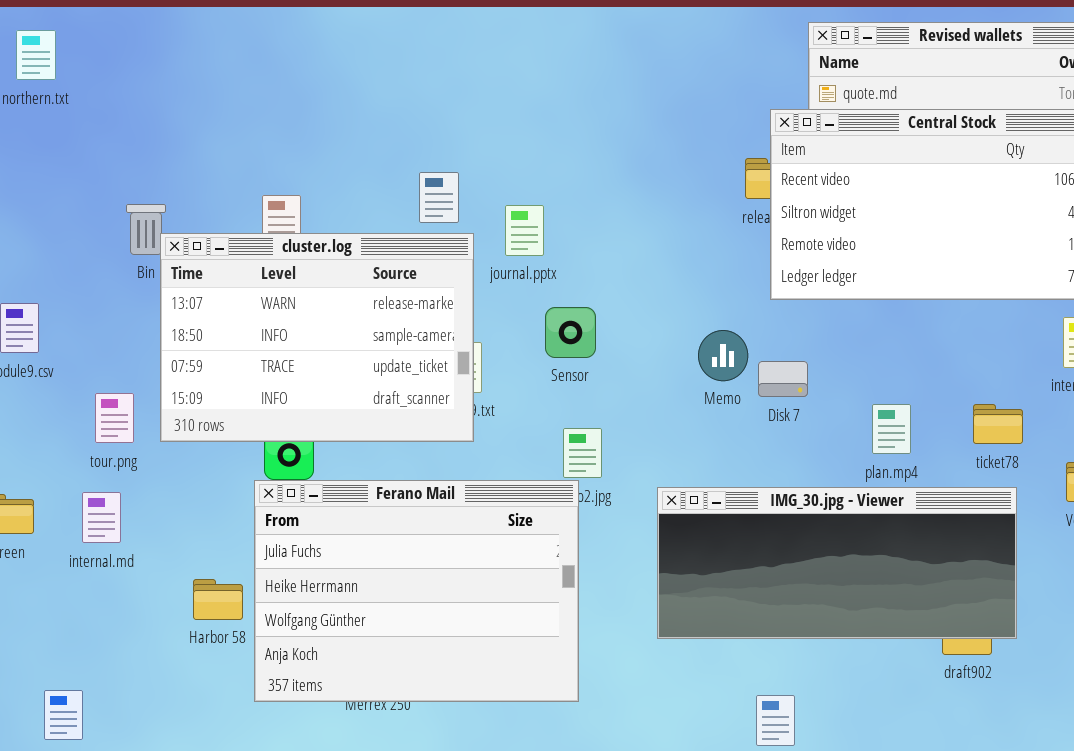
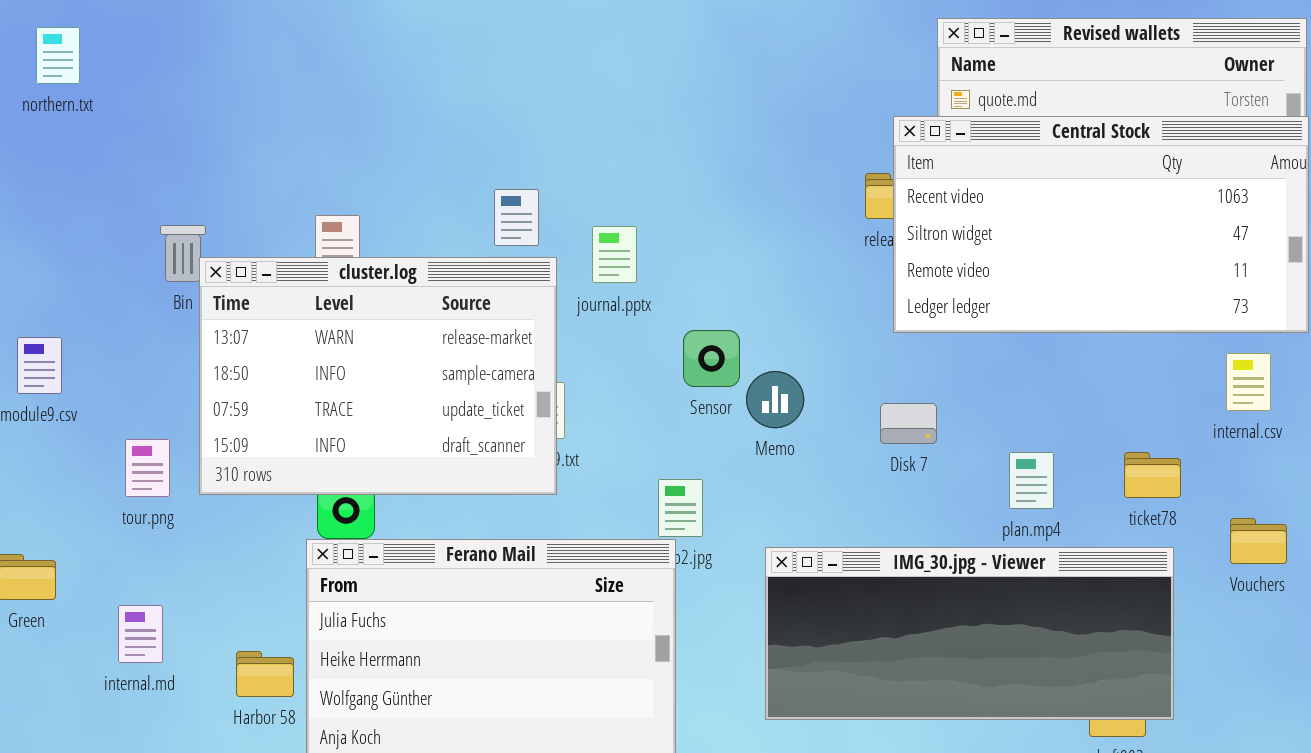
Sensor: [545,307,596,358] -> [683,330,740,387], moved
Memo: [698,330,748,381] -> [746,371,804,428], moved
internal.md: [82,492,121,543] -> [118,605,163,663], moved

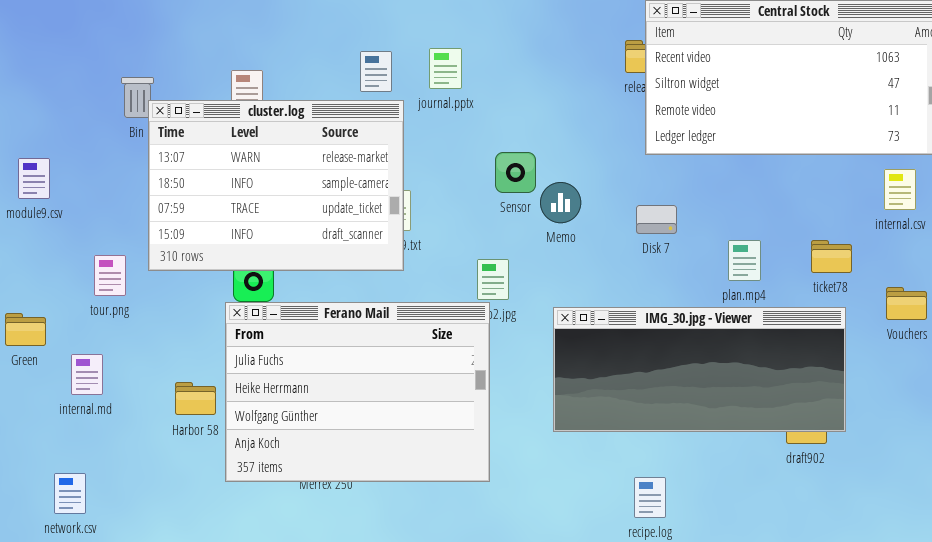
journal.pptx: [592,226,637,283] -> [429,48,462,89], moved
tour.png: [125,439,170,497] -> [94,255,126,296], moved
internal.md: [118,605,163,663] -> [71,354,103,395], moved

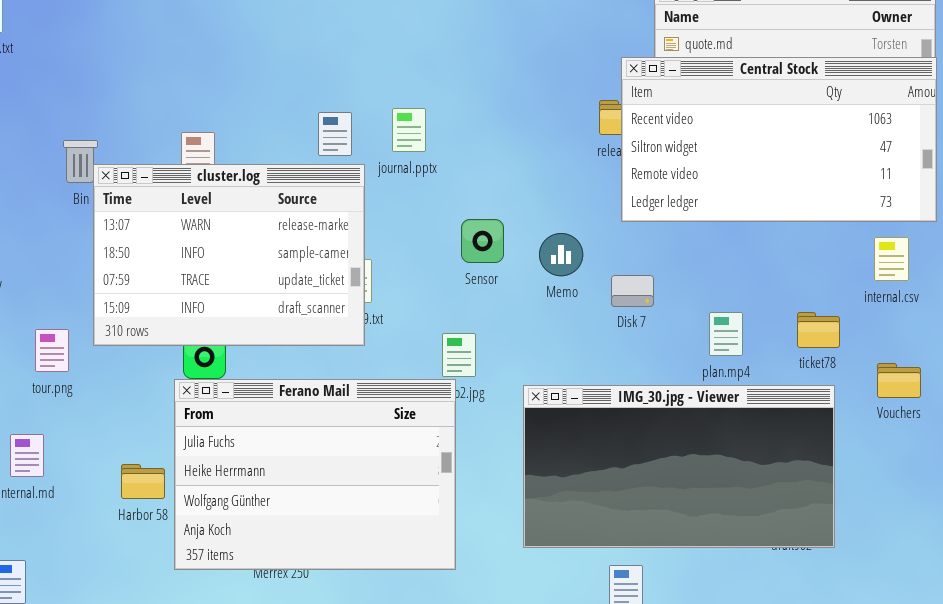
Memo: [540,182,581,223] -> [539,233,583,276], moved
IMG_30.jpg - Viewer: [553,307,846,432] -> [523,385,835,548], resized

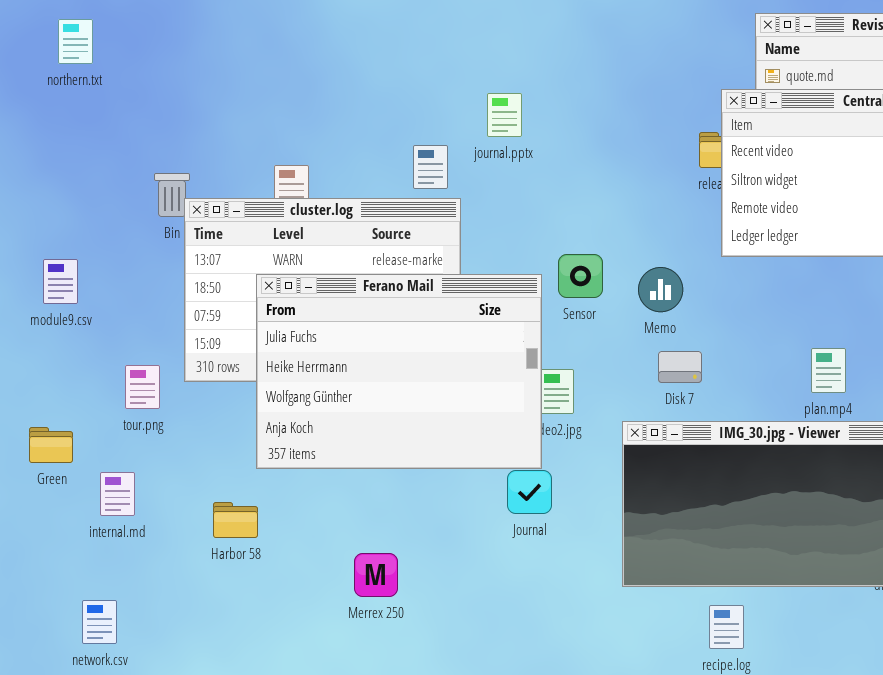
journal.pptx: [392,108,426,152] -> [487,93,522,137], moved
Disk 7: [611,275,654,307] -> [658,351,702,383], moved
Ferano Mail: [174,379,456,570] -> [256,274,542,469], moved

